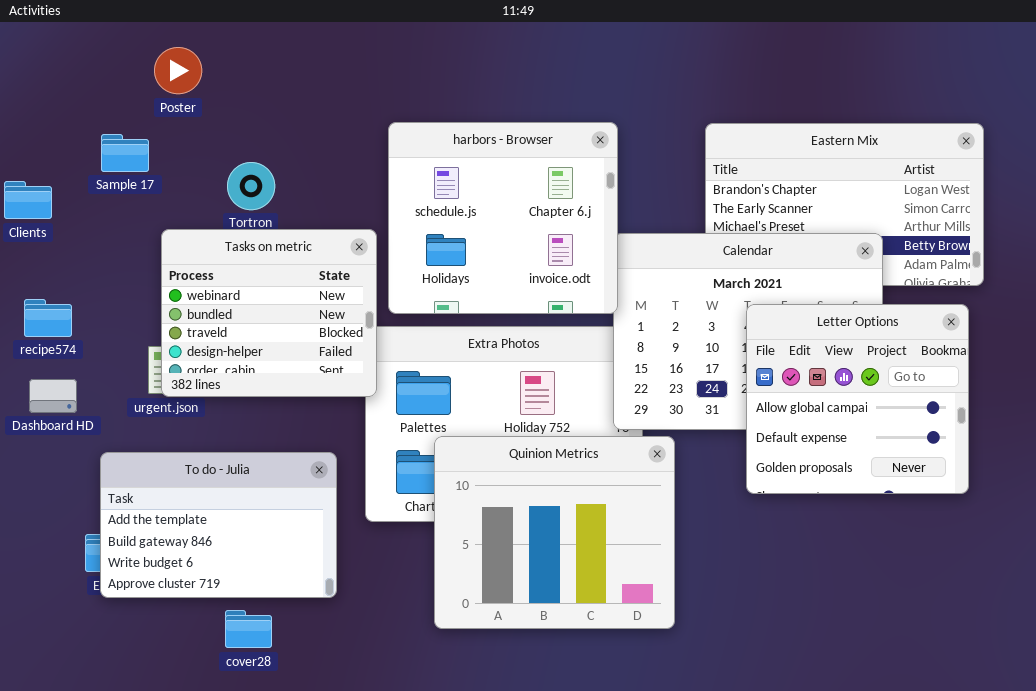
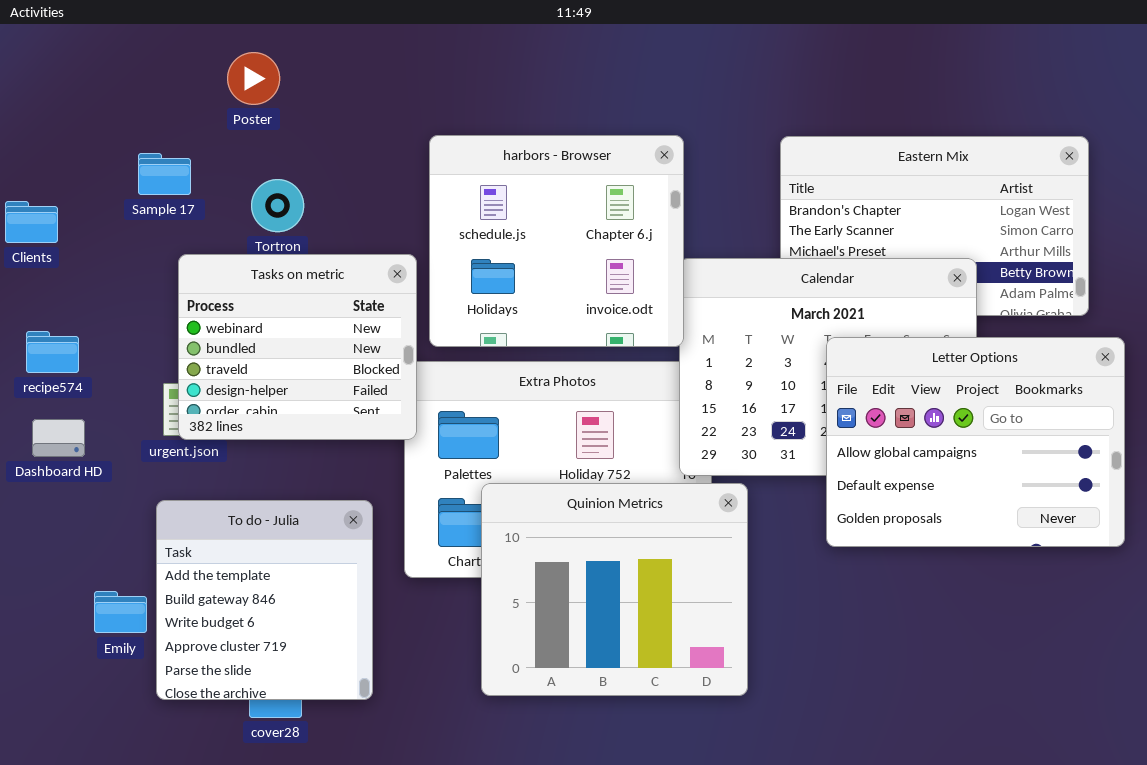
Poster: [154,47,202,94] -> [227,52,280,105], moved
Sample 17: [101,134,149,172] -> [138,153,191,195], moved
Letter Options: [746,304,969,494] -> [826,337,1125,547], resized
To do - Julia: [100,452,337,598] -> [156,500,373,700], resized

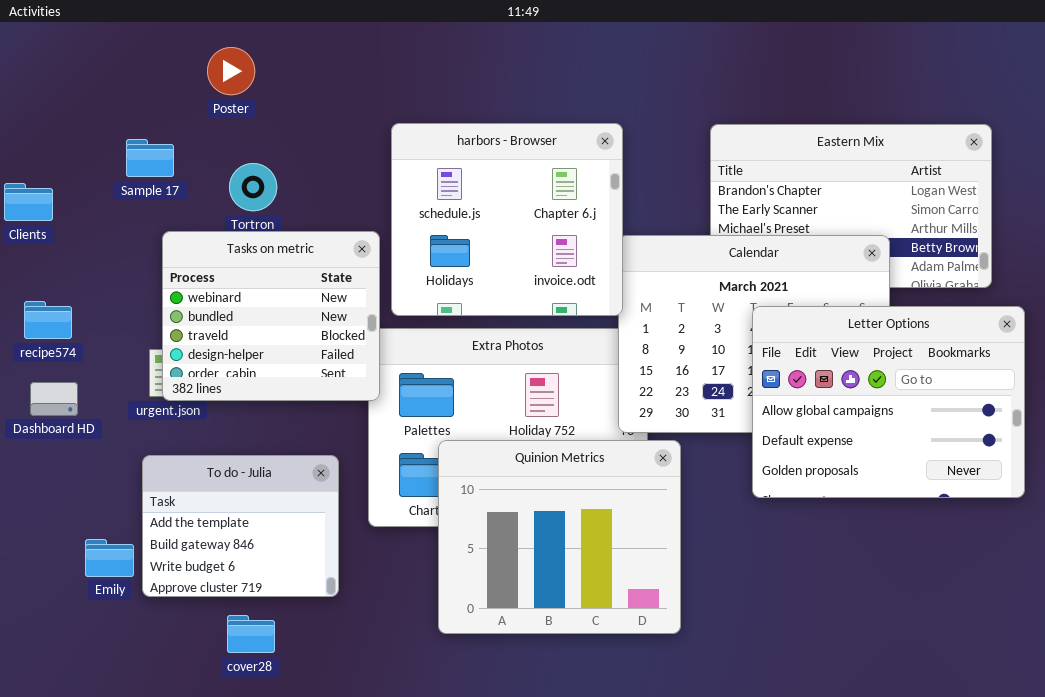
To do - Julia: [156,500,373,700] -> [142,455,339,597], resized

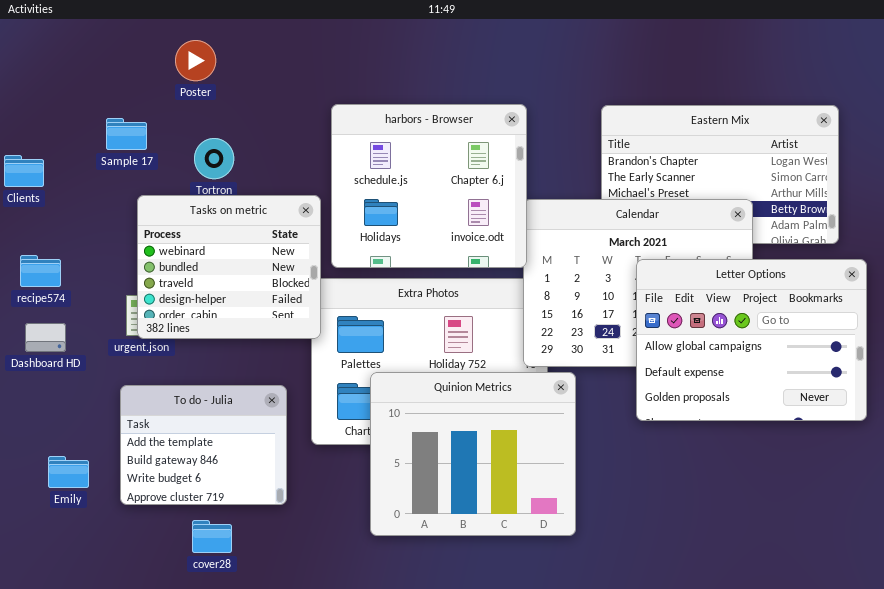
Emily: [85,539,134,577] -> [48,456,89,488], moved

